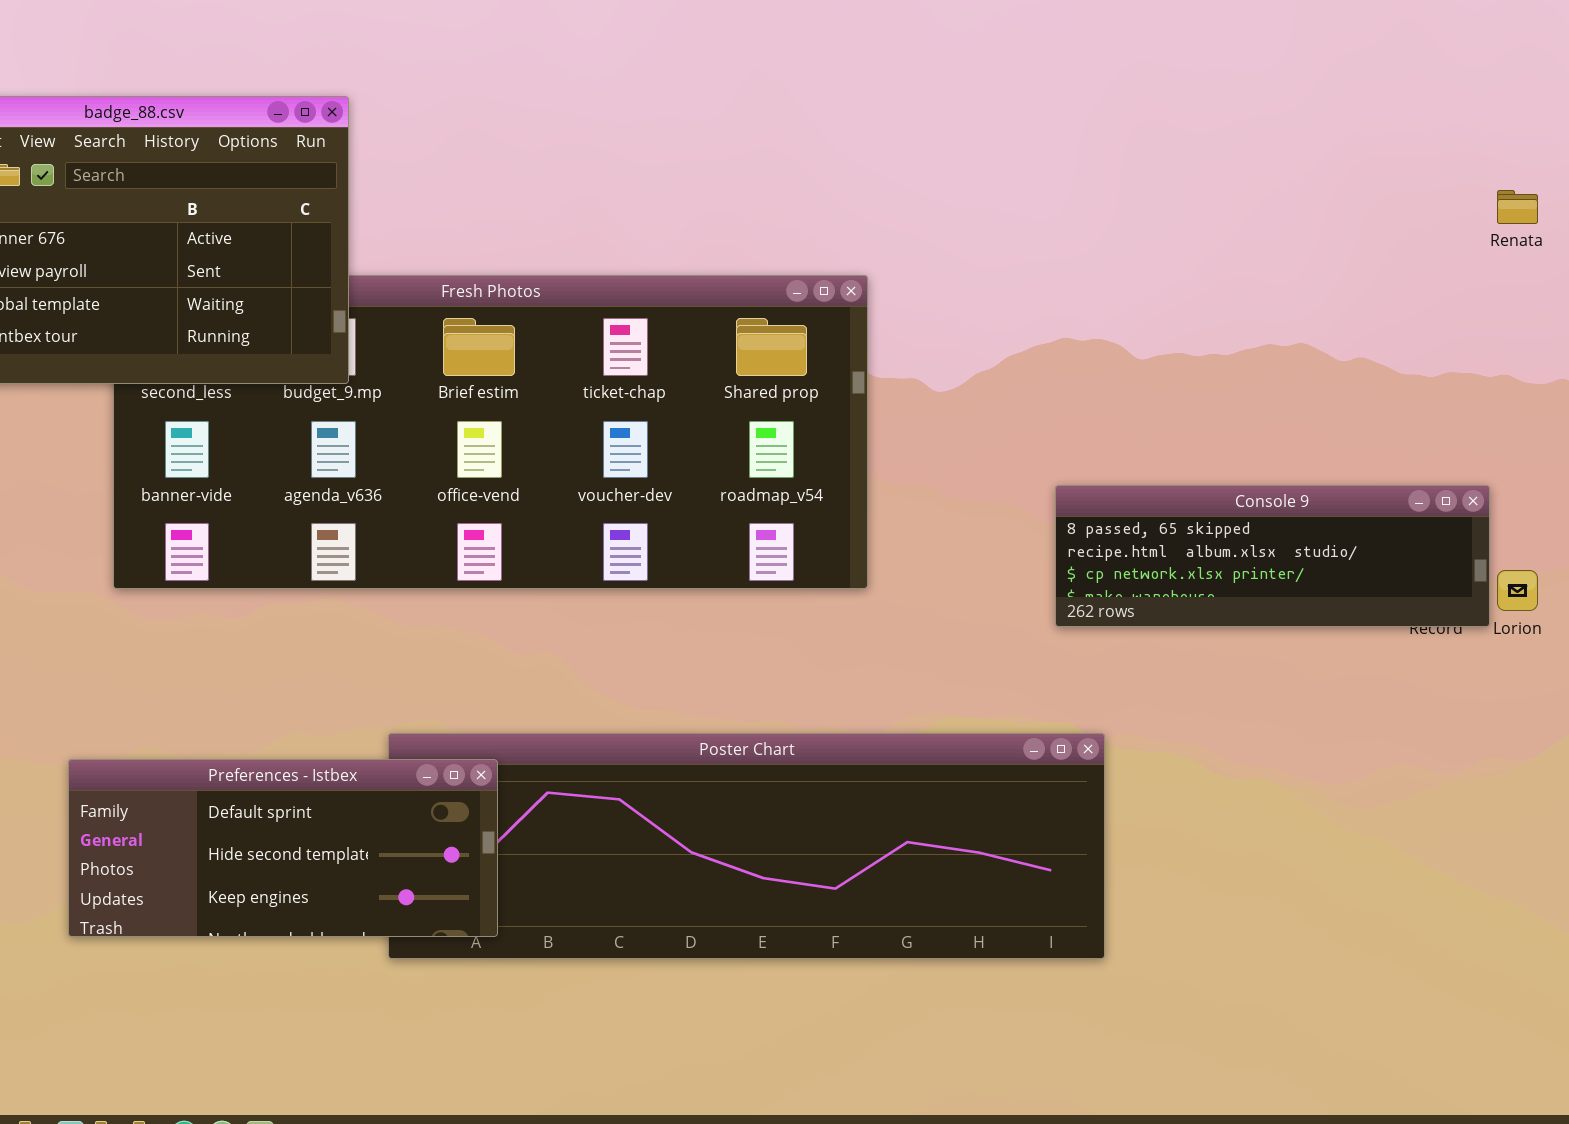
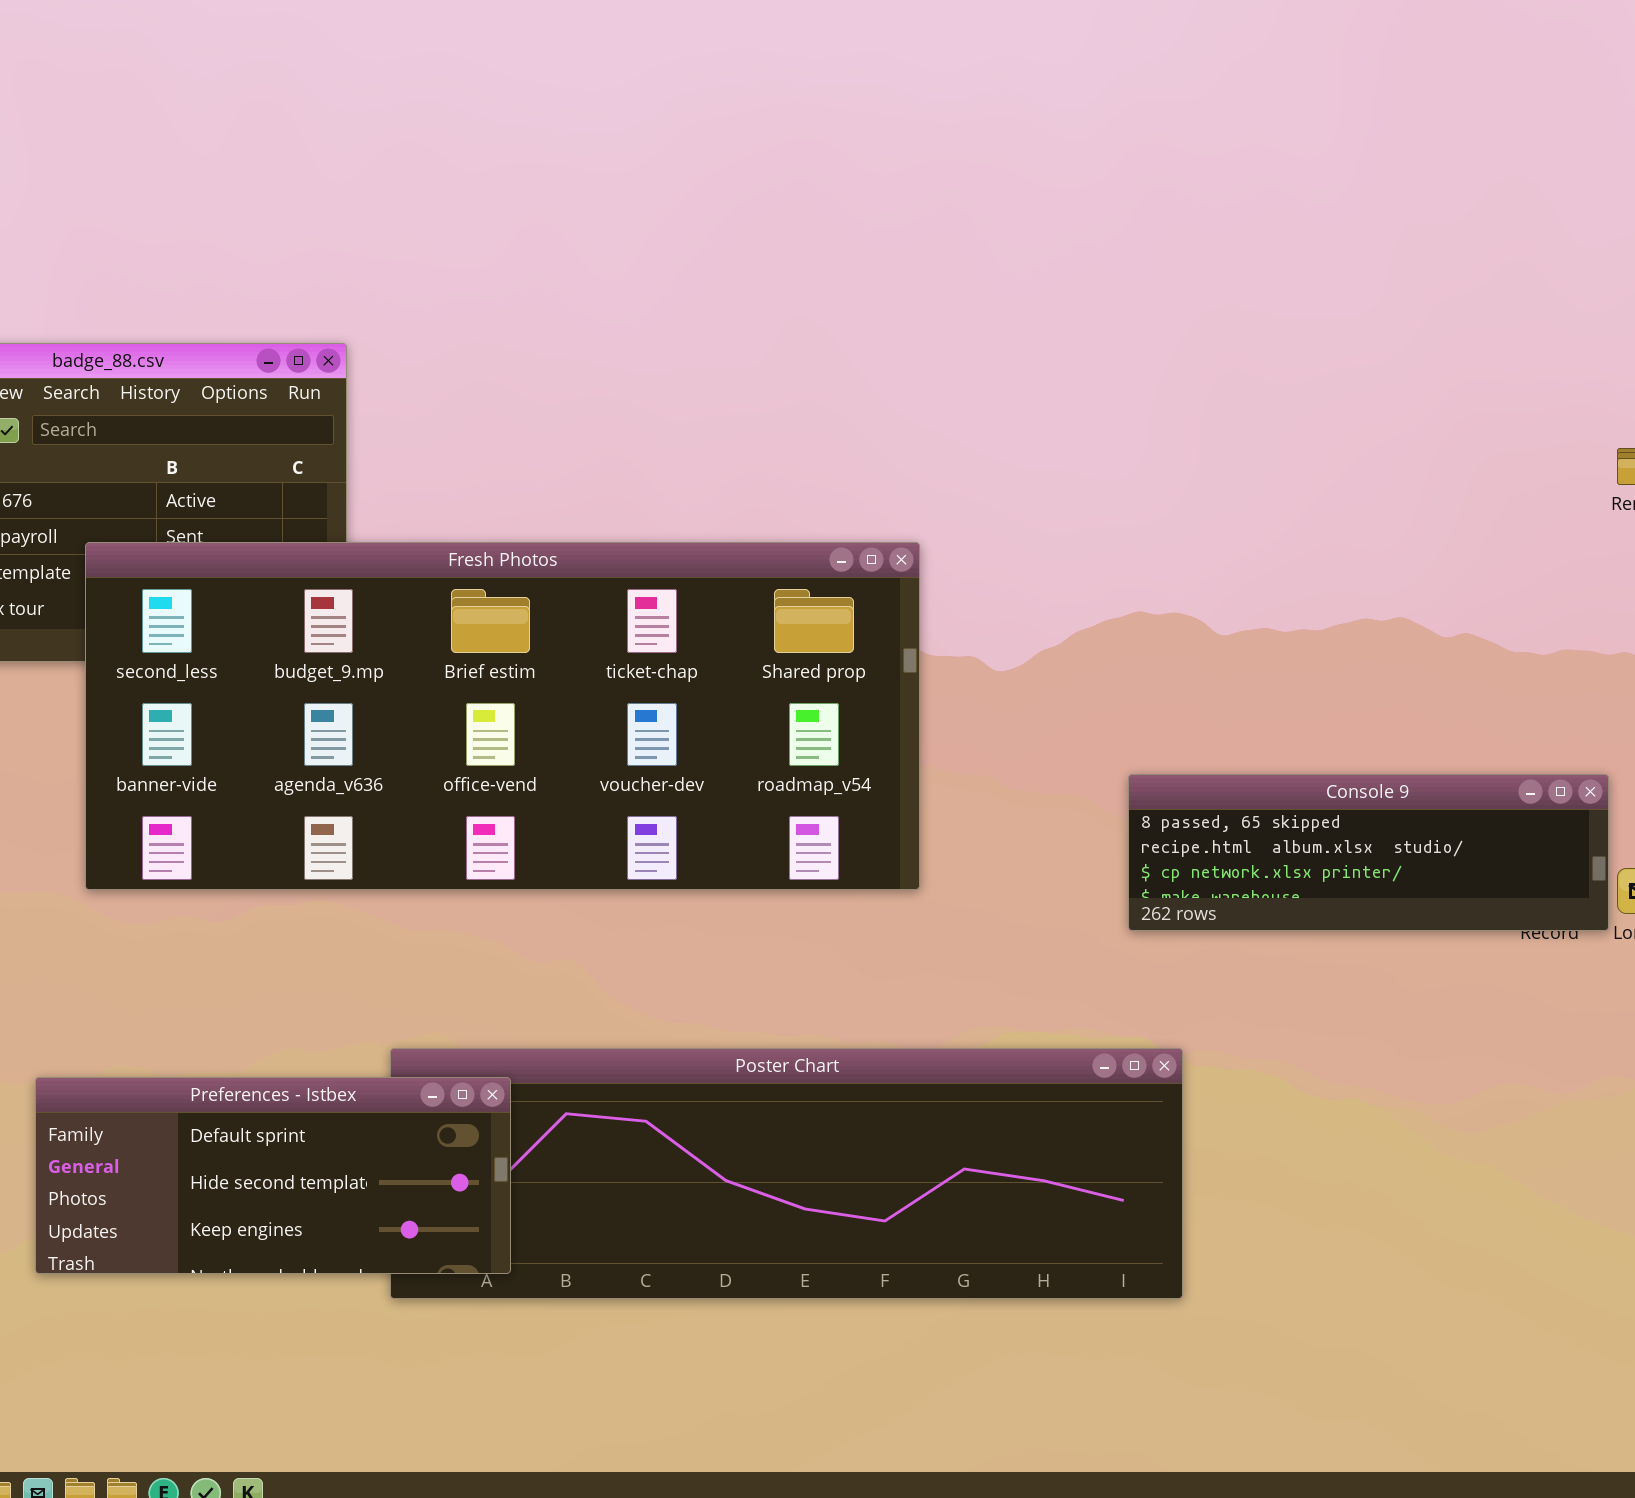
Fresh Photos: [113,275,868,589] -> [85,542,920,890], raised

